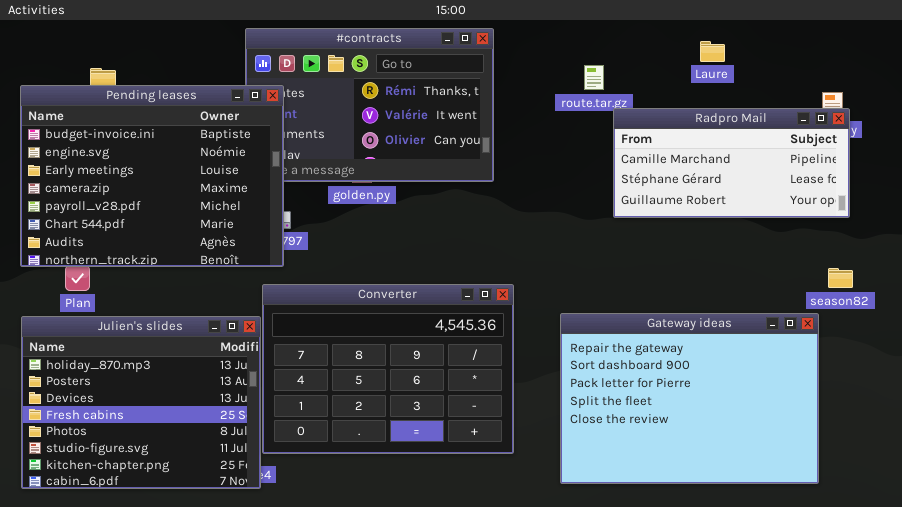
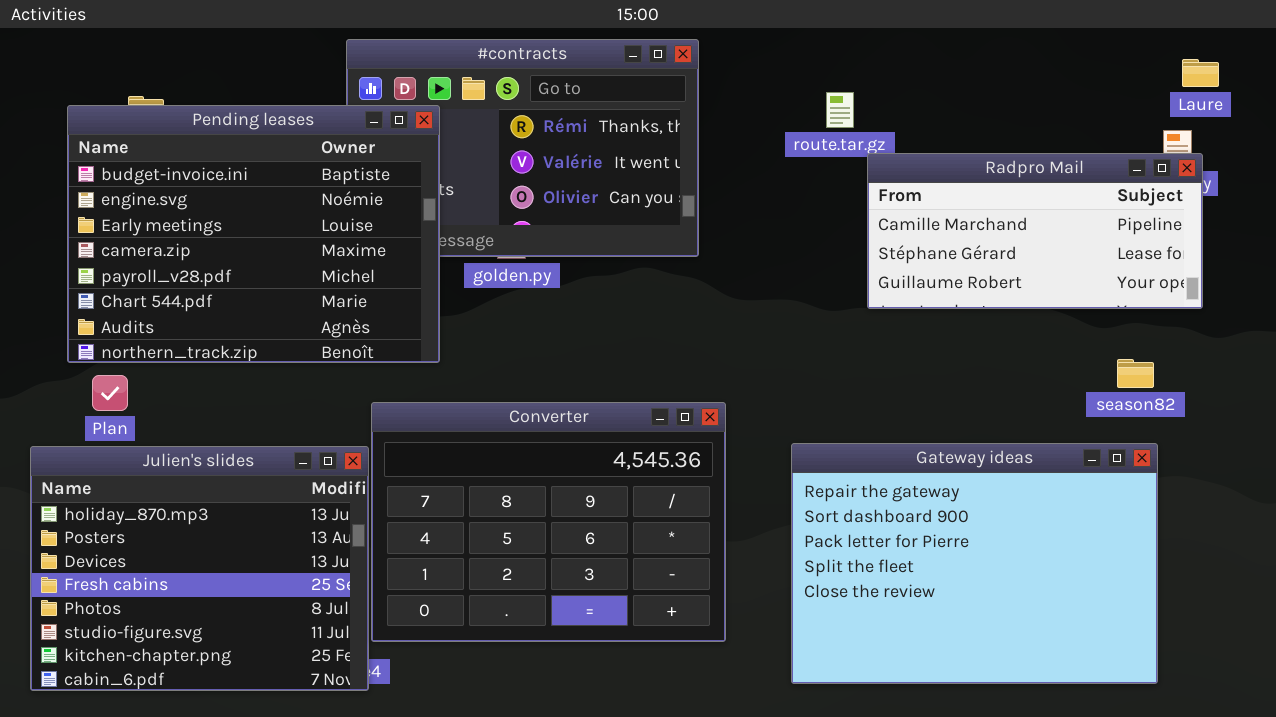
Laure: [700,41,725,62] -> [1182,59,1219,87], moved
Pending leases: [20,85,284,267] -> [67,105,440,363], moved
season82: [828,268,853,288] -> [1117,359,1154,388], moved

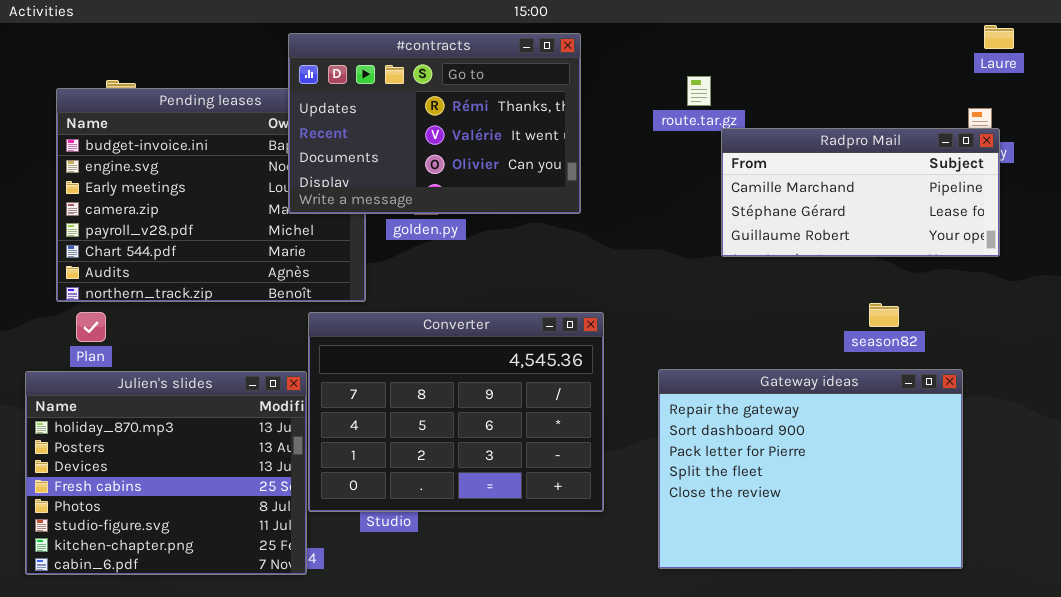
#contracts: [346,39,699,257] -> [288,33,581,214], raised
Laure: [1182,59,1219,87] -> [984,25,1014,49], moved
season82: [1117,359,1154,388] -> [869,303,899,327], moved
Converter: [371,402,726,642] -> [308,312,604,512], moved

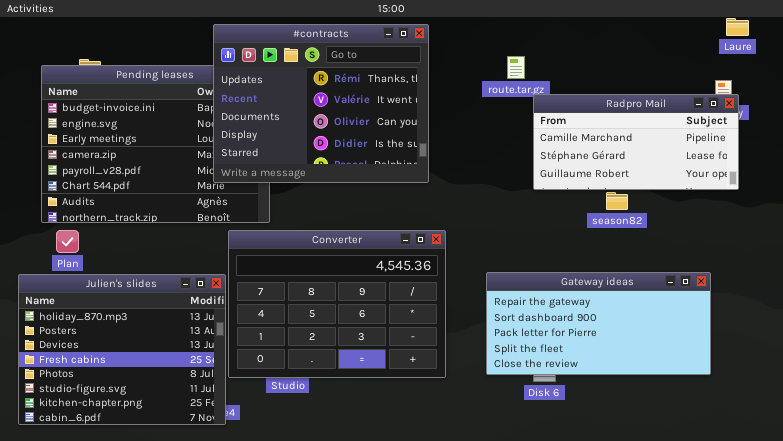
#contracts: [288,33,581,214] -> [213,24,429,183], resized
season82: [869,303,899,327] -> [606,192,628,210], moved
Gateway ideas: [658,369,963,569] -> [486,272,711,375], resized

